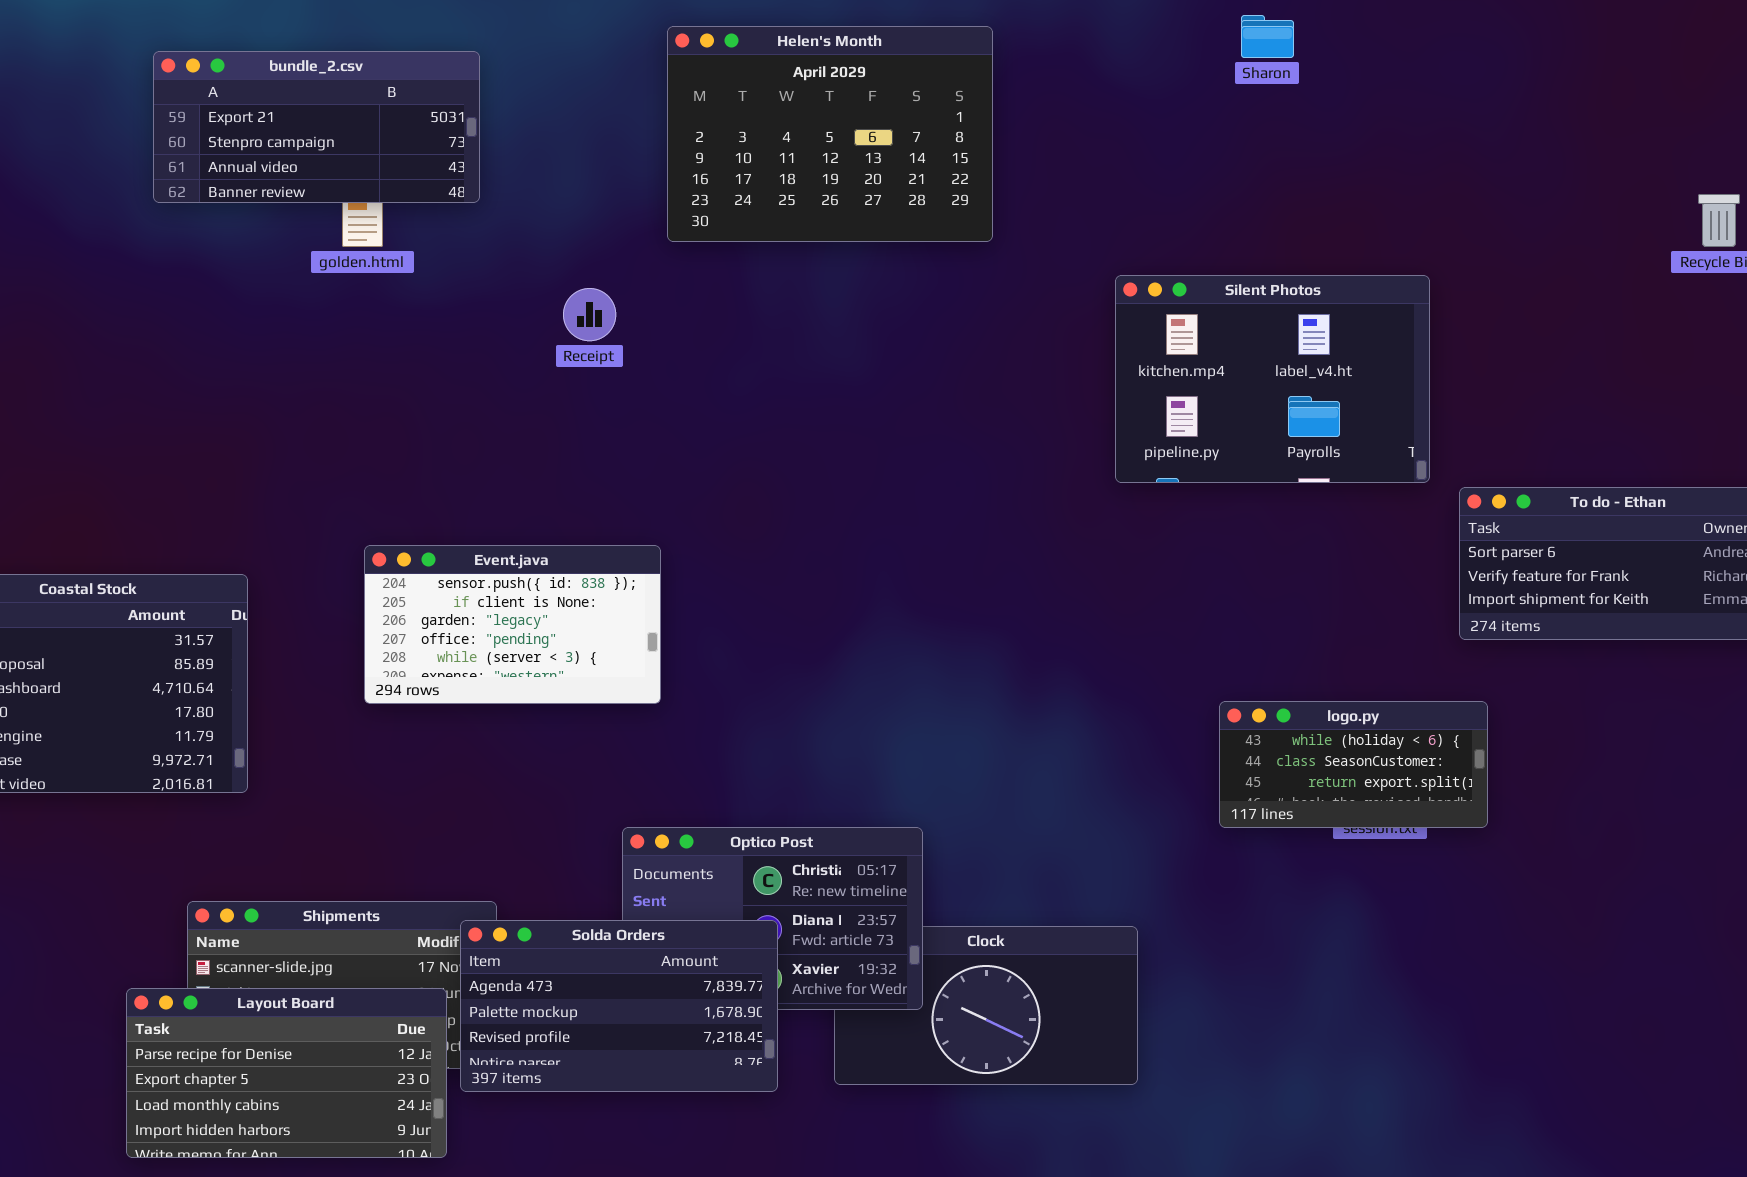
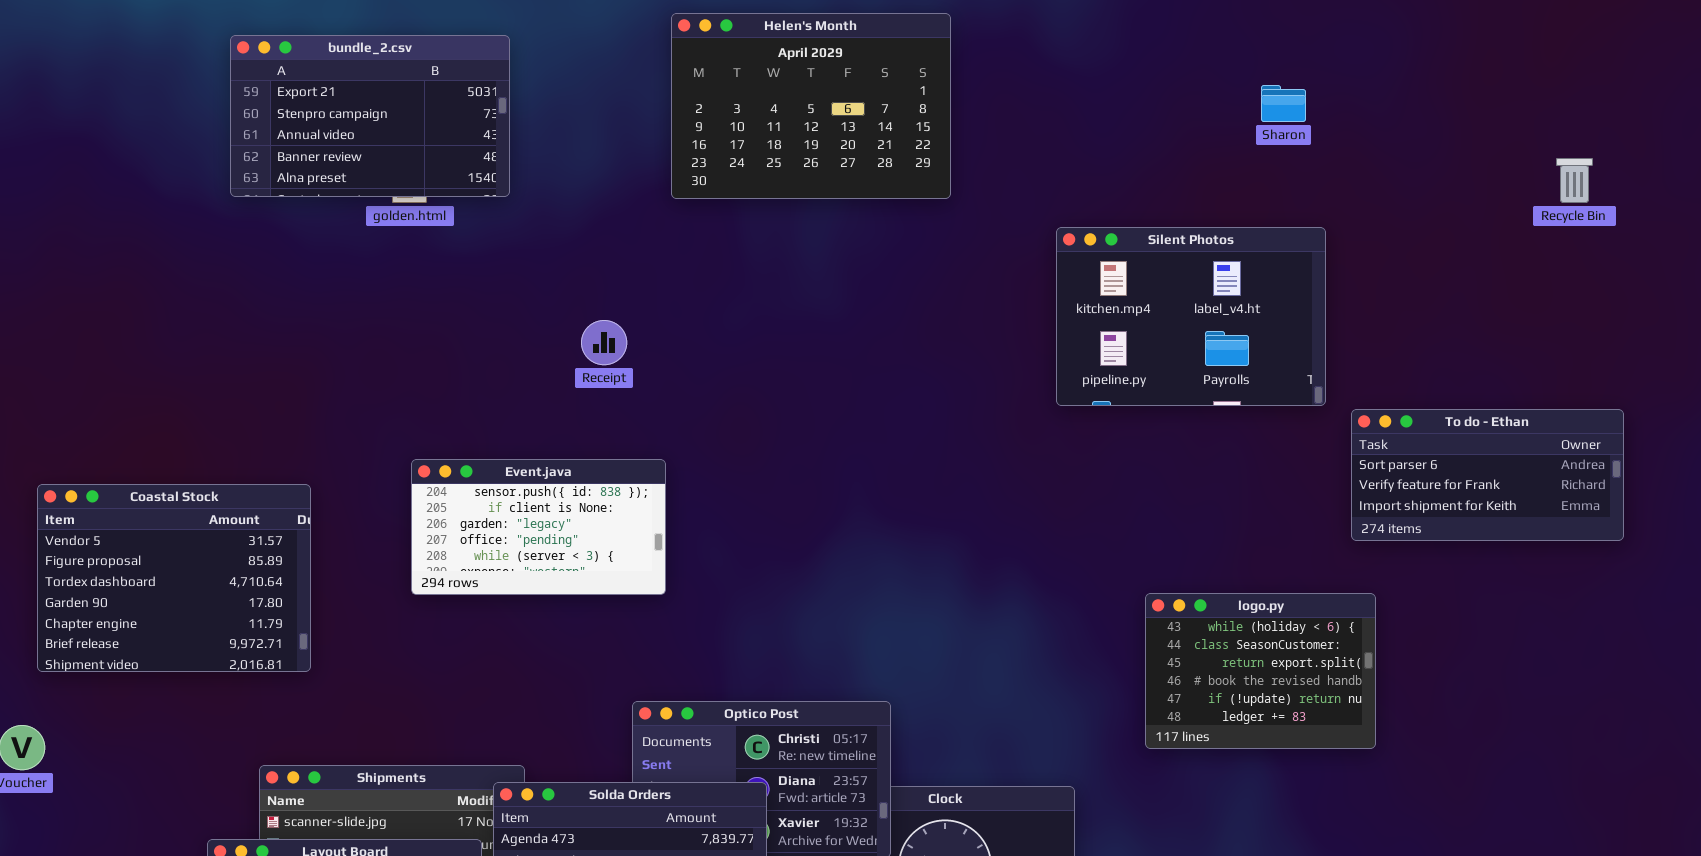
Sharon: [1241,15,1294,58] -> [1261,85,1306,122], moved
bundle_2.csv: [153,51,480,203] -> [230,35,510,197], resized
Receipt: [563,288,616,341] -> [581,320,627,365], moved
logo.py: [1219,701,1488,828] -> [1145,593,1376,749], resized

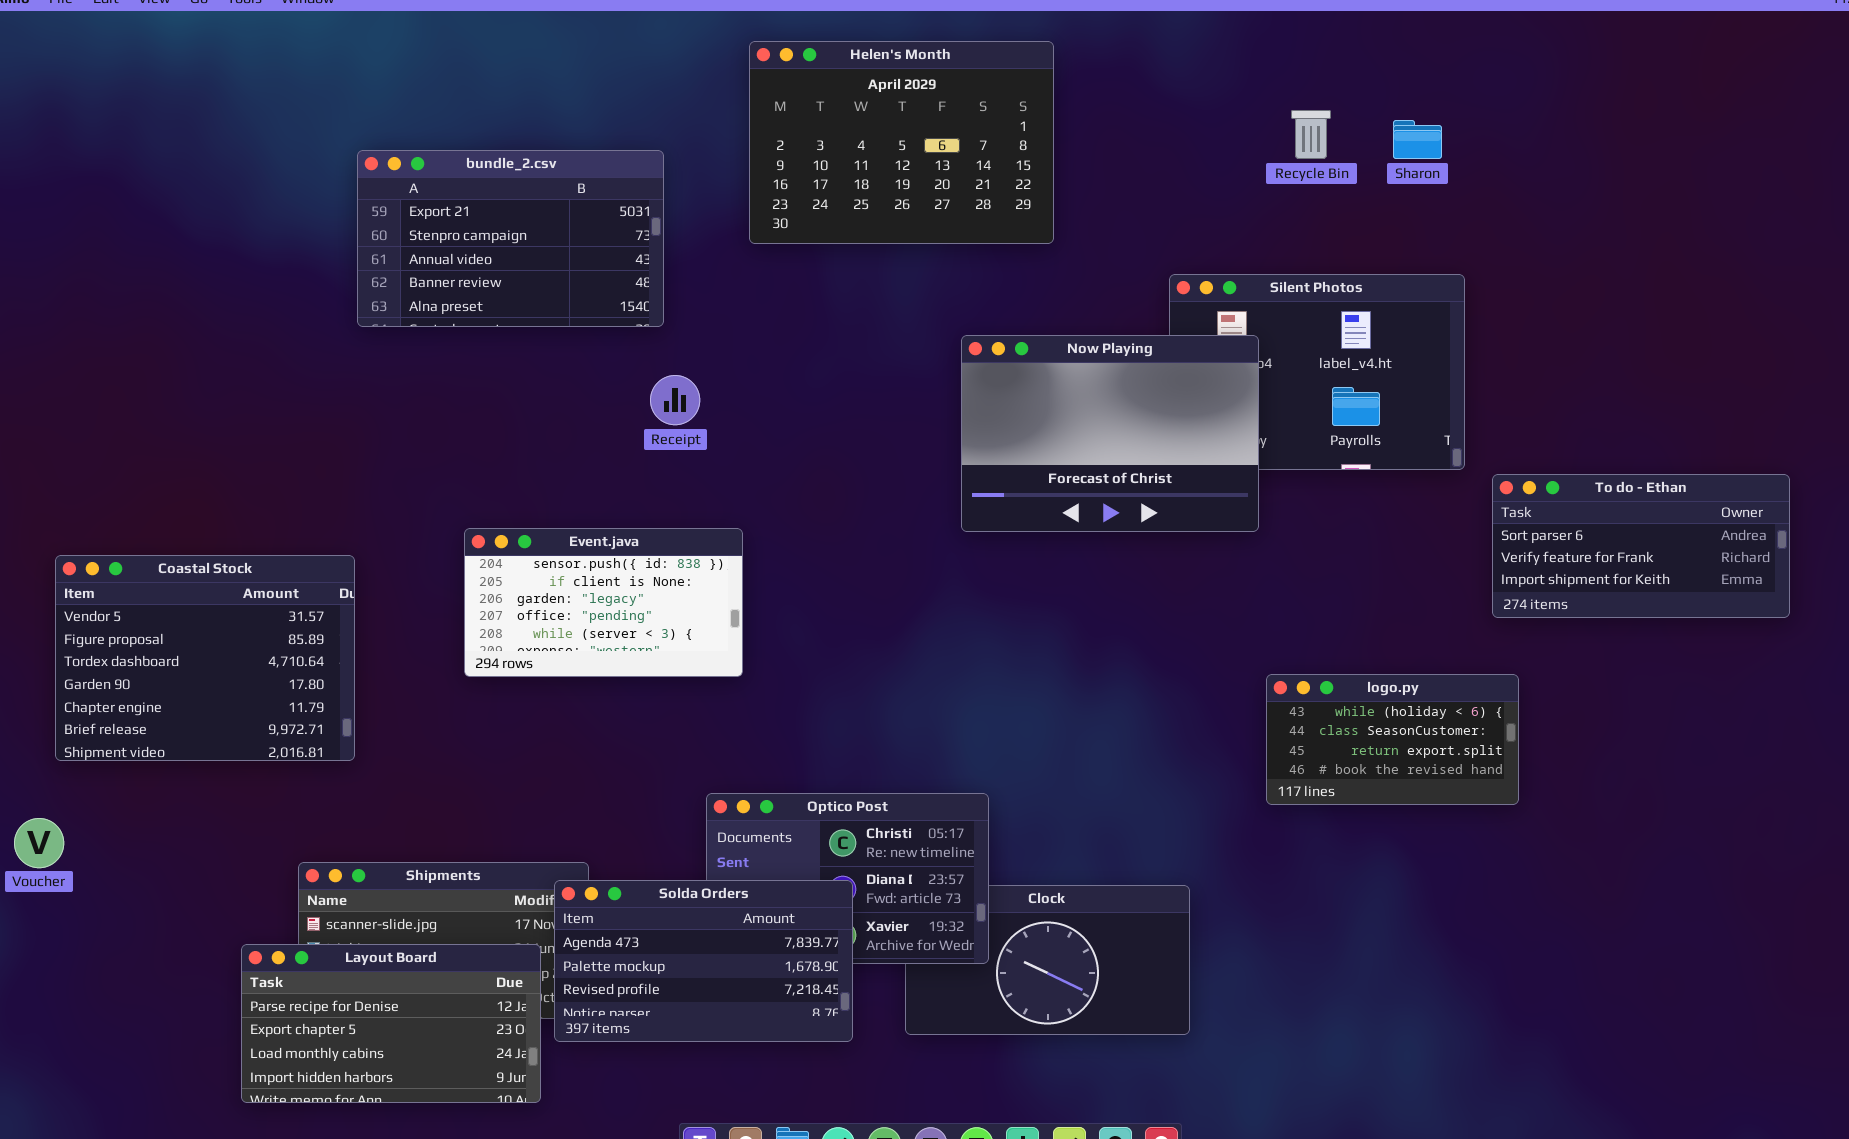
bundle_2.csv: [230,35,510,197] -> [357,150,664,327], moved
Recycle Bin: [1556,158,1593,203] -> [1291,110,1331,159], moved
Now Playing: none -> [961,335,1259,532], opened
logo.py: [1145,593,1376,749] -> [1266,674,1519,805], resized

